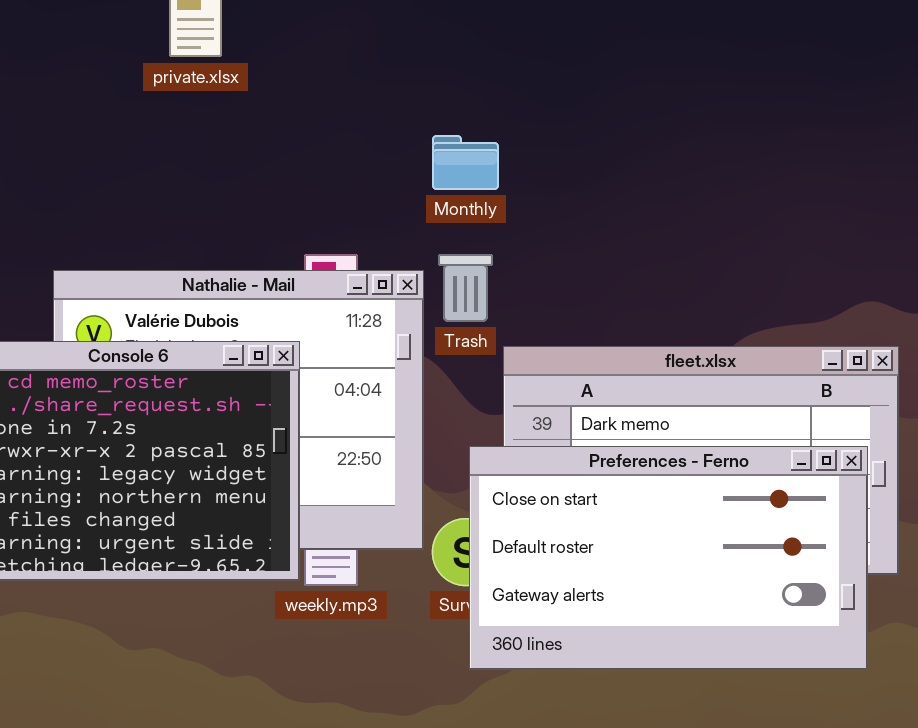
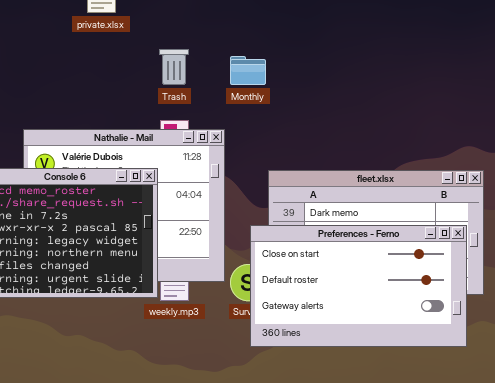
Trash: [438,254,493,322] -> [159,49,189,85], moved

